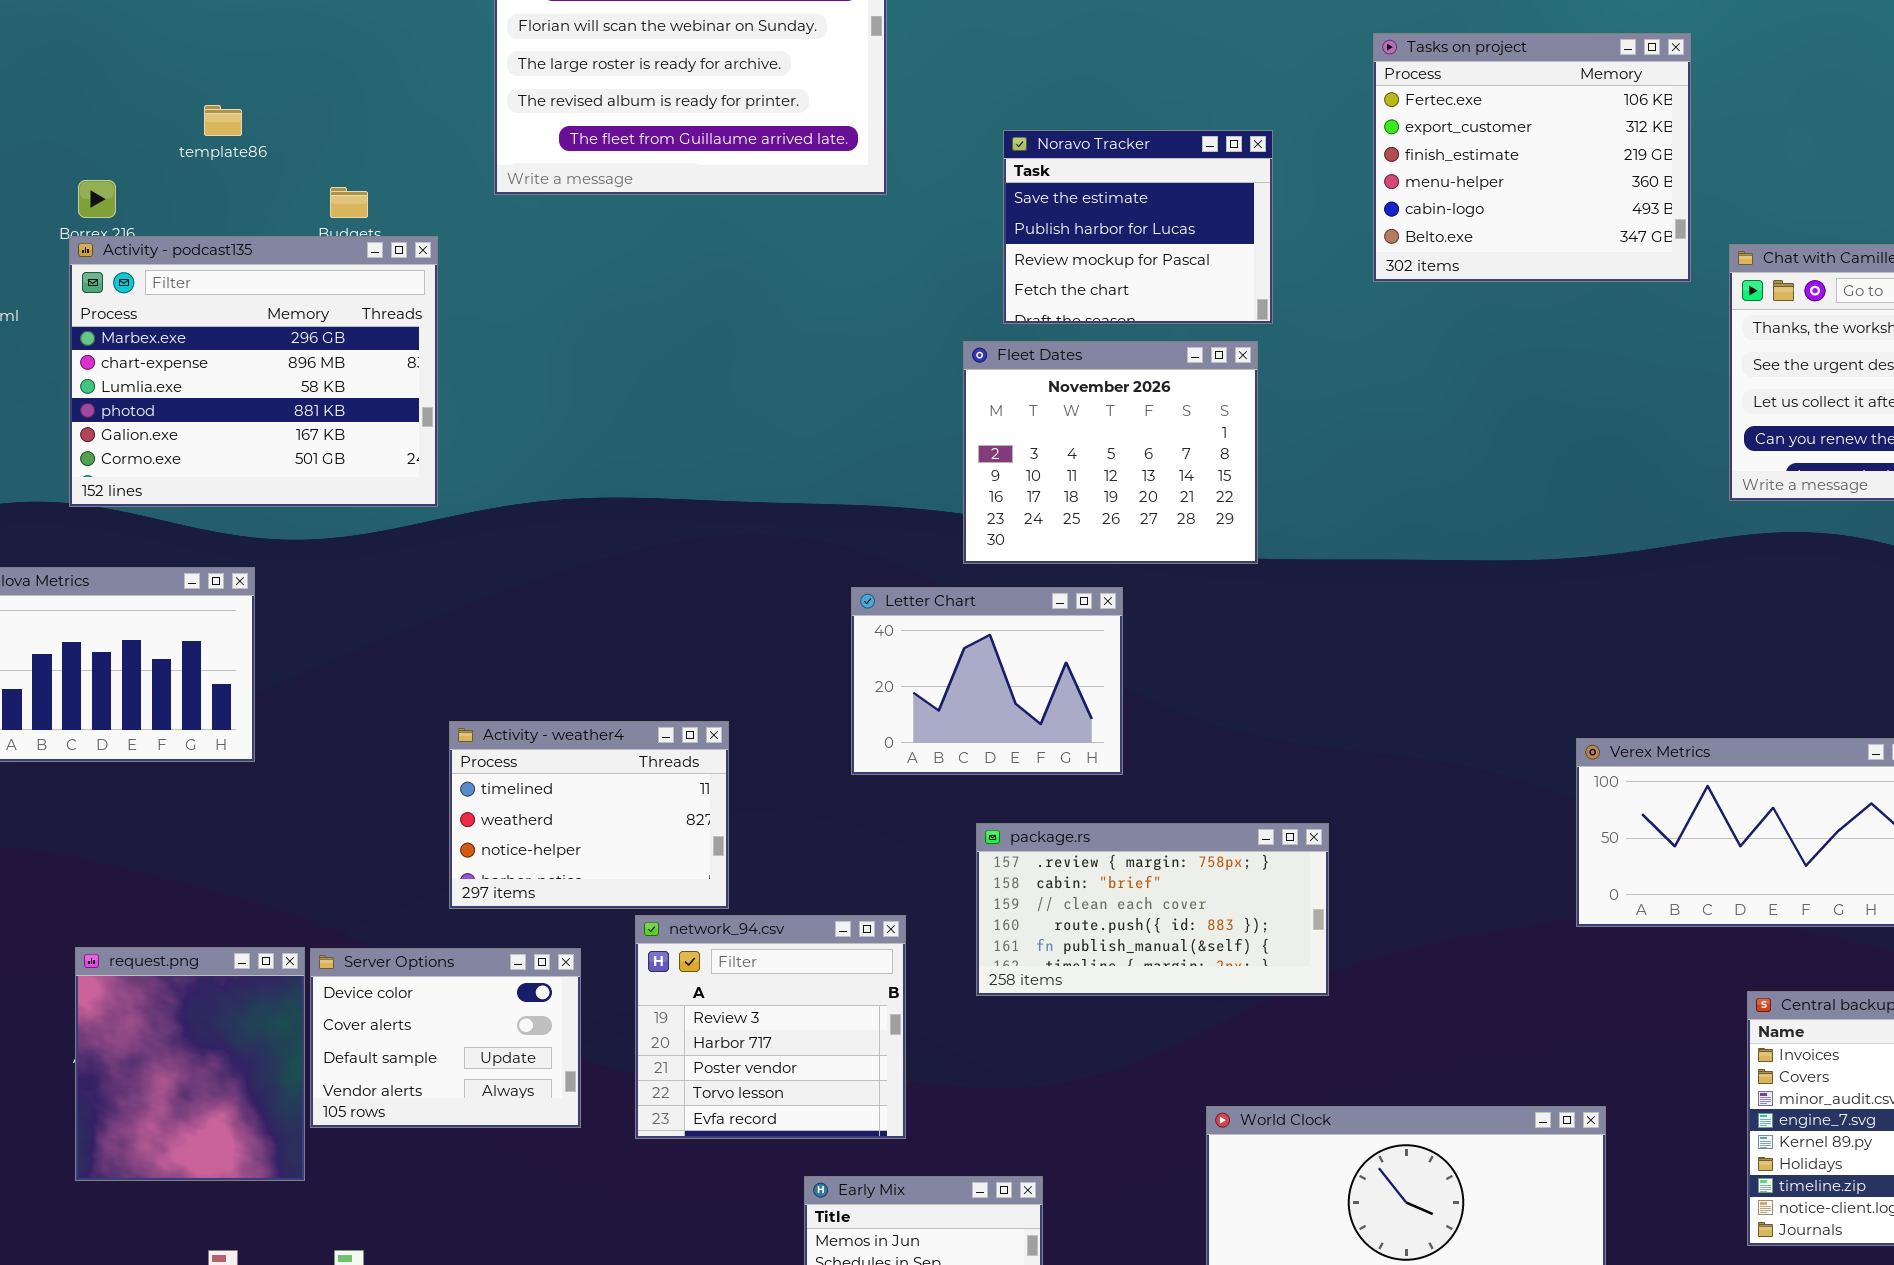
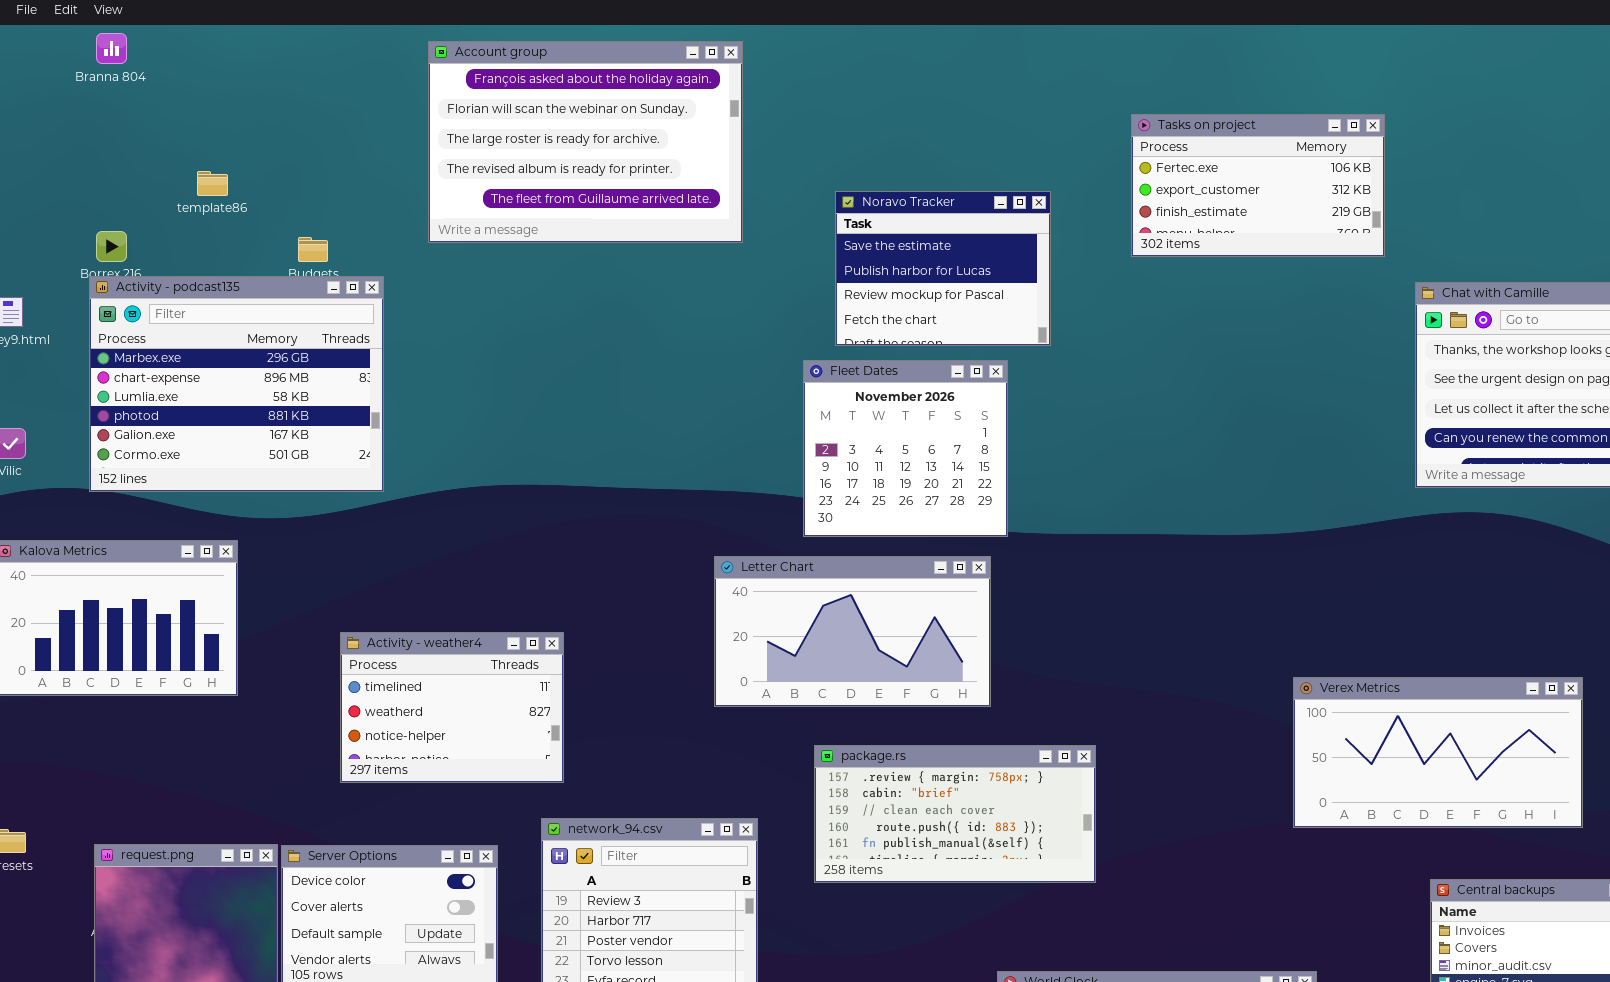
Tasks on project: [1373,33,1691,282] -> [1131,114,1385,257], resized
Fleet Dates: [963,341,1258,564] -> [803,360,1008,537], resized
Letter Chart: [851,587,1123,775] -> [714,556,991,707], resized
Activity - weather4: [449,721,729,909] -> [340,632,564,783], moved

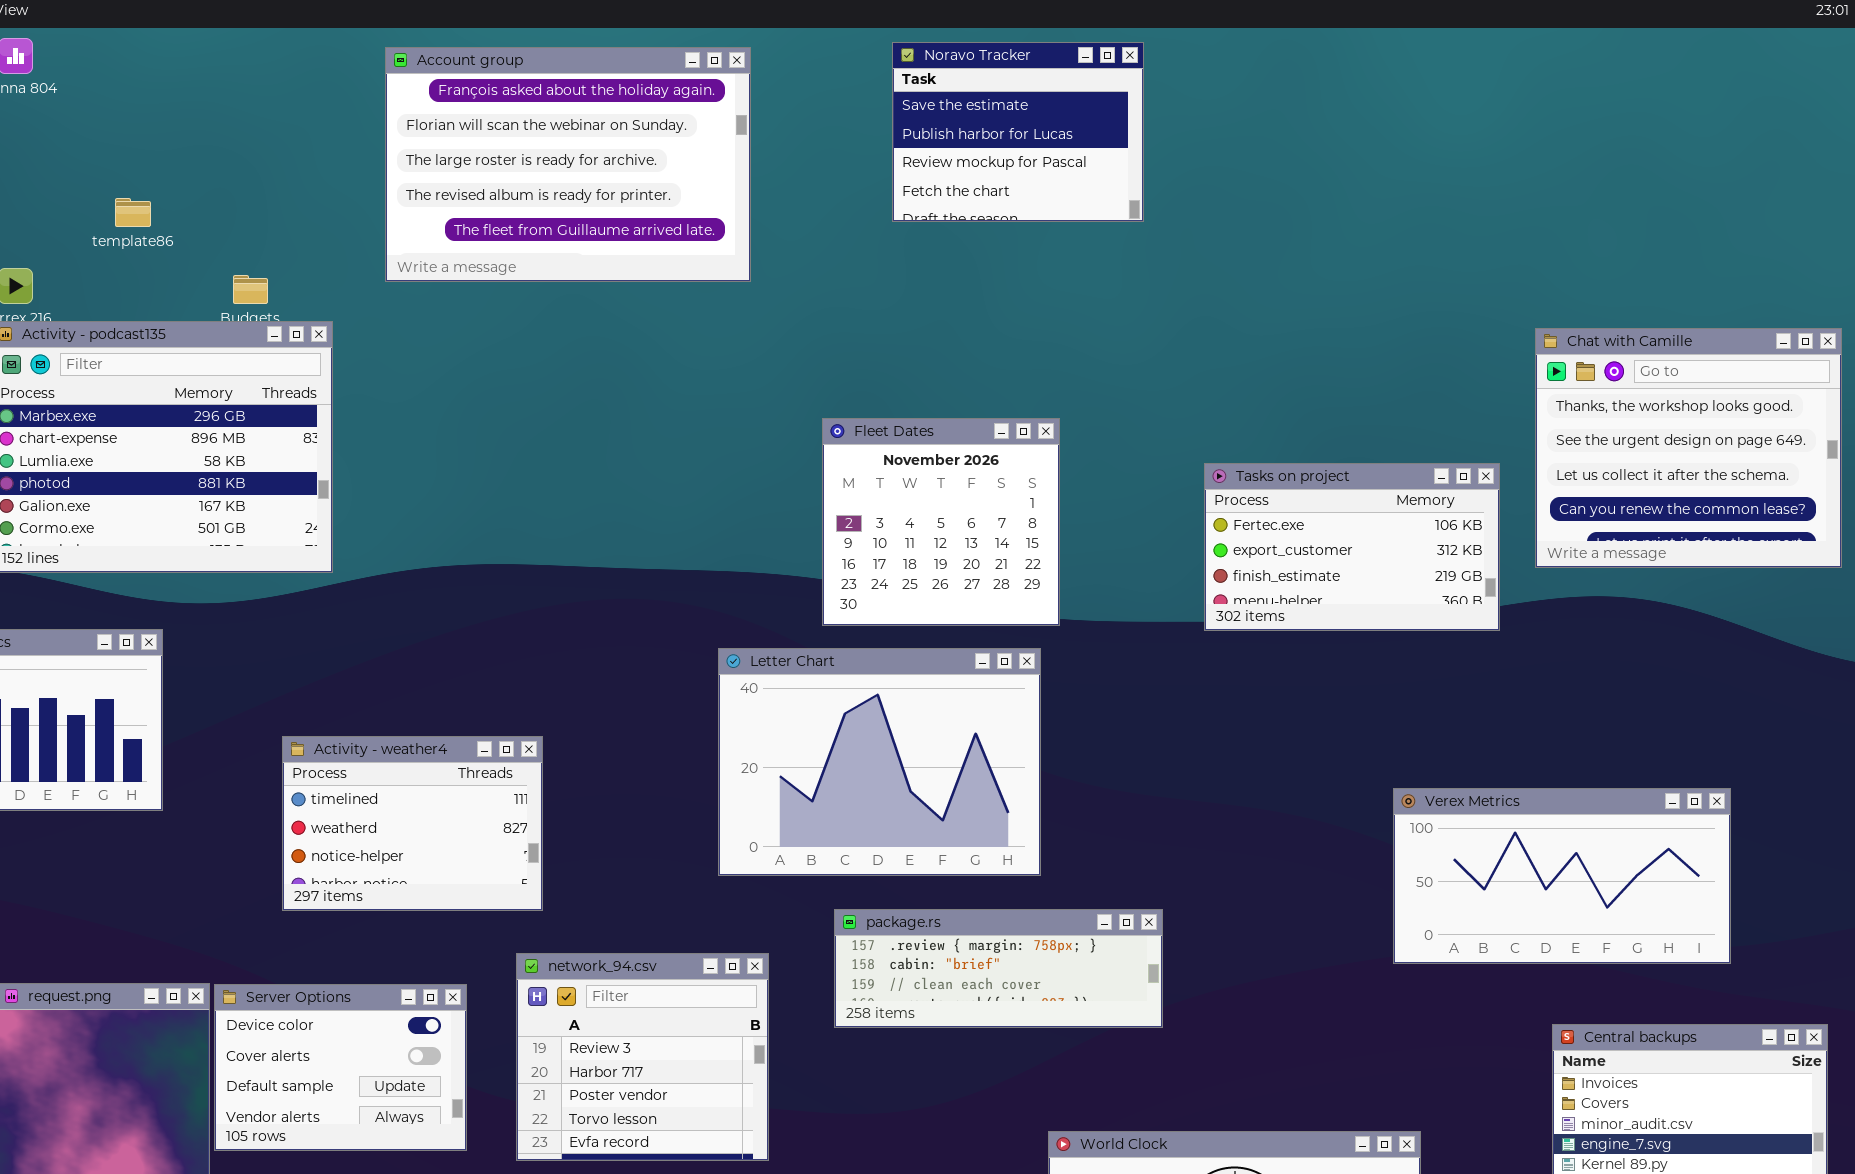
Tasks on project: [1131,114,1385,257] -> [1204,463,1500,631], moved
Noravo Tracker: [835,191,1051,346] -> [892,42,1144,222], moved
Letter Chart: [714,556,991,707] -> [718,648,1041,876], resized
package.rs: [814,745,1096,883] -> [834,909,1163,1028], resized

